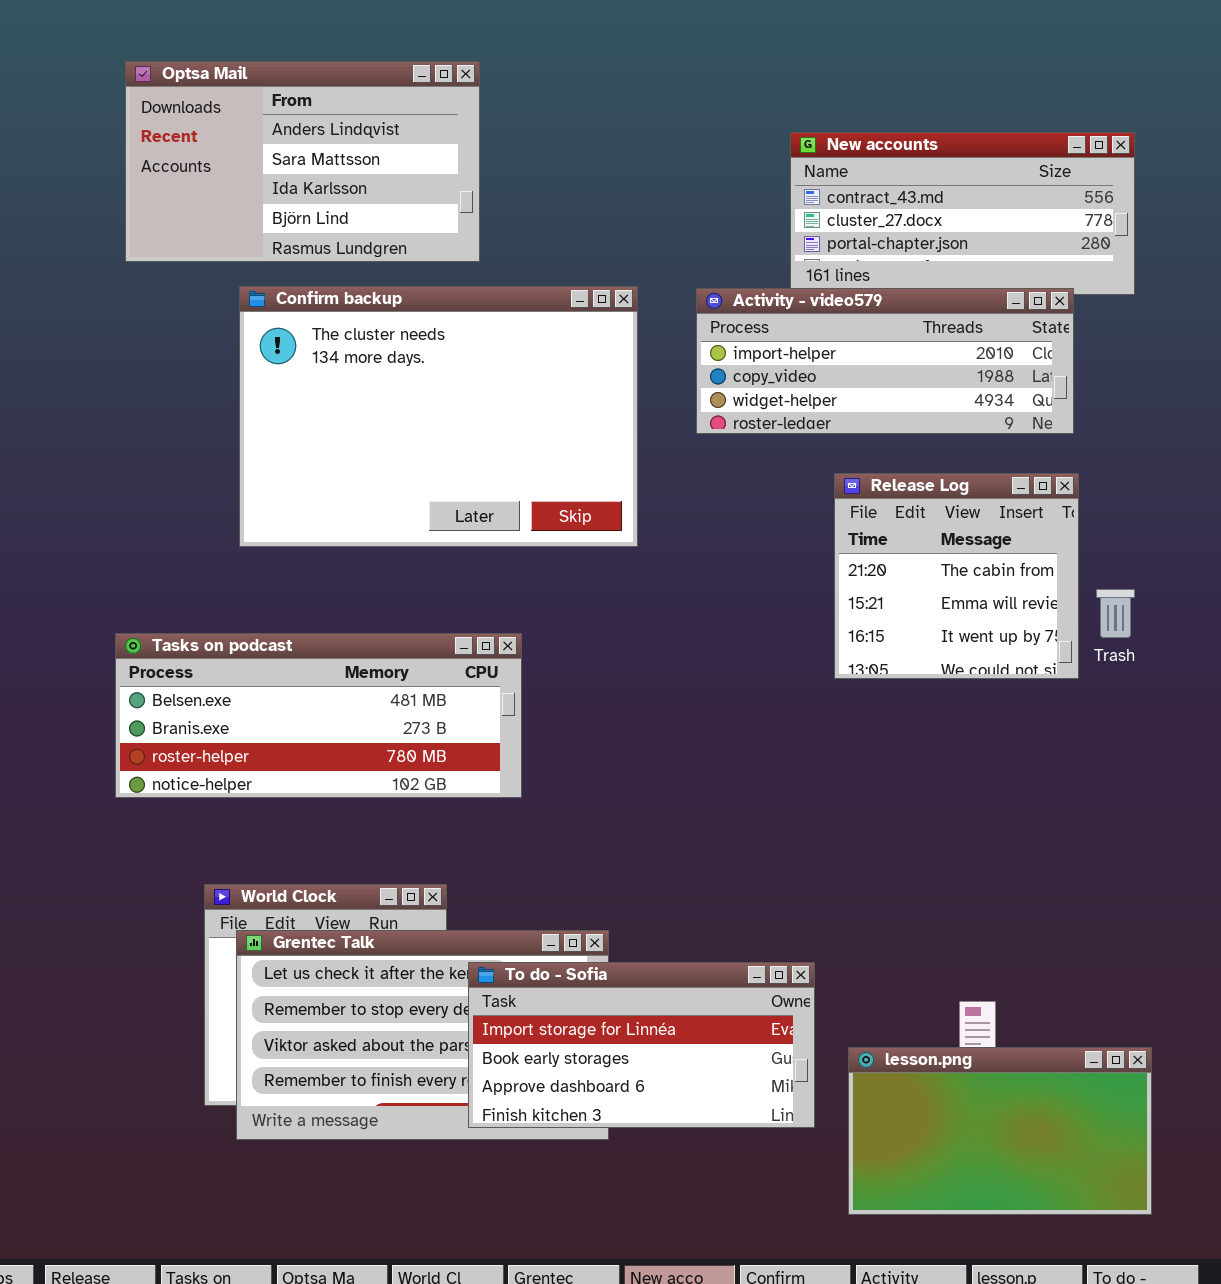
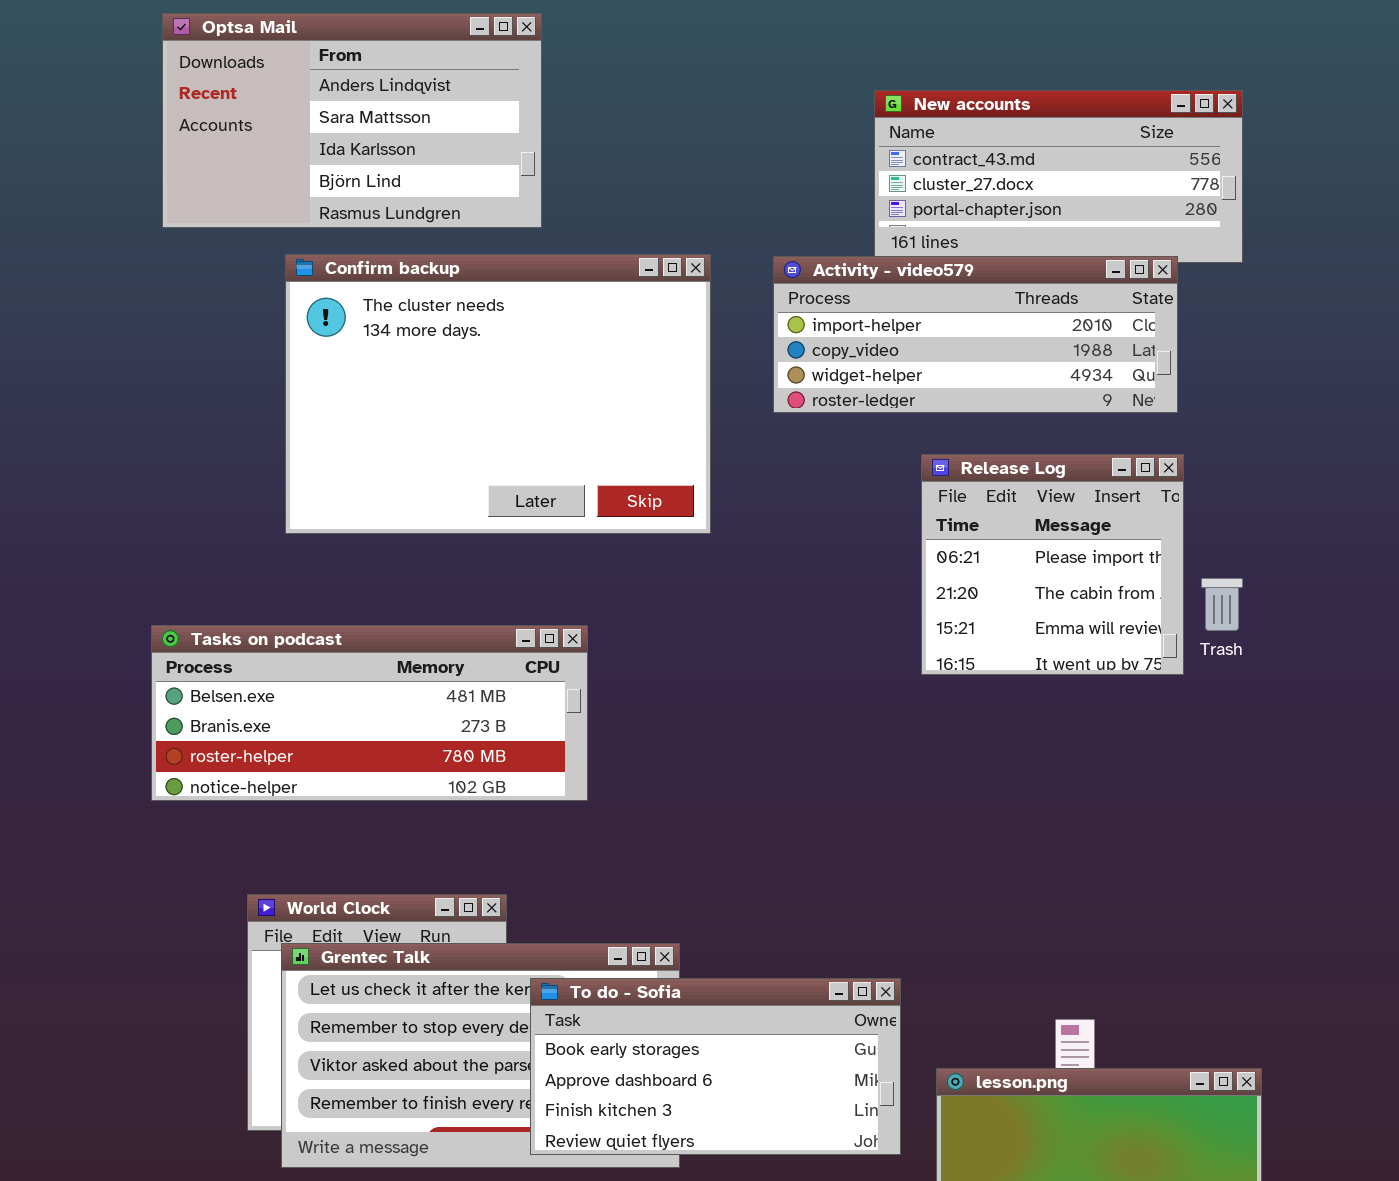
Release Log: [834,473,1079,679] -> [921,454,1184,675], scrolled up 1 row
To do - Sofia: [468,962,815,1128] -> [530,978,901,1155], scrolled down 1 row

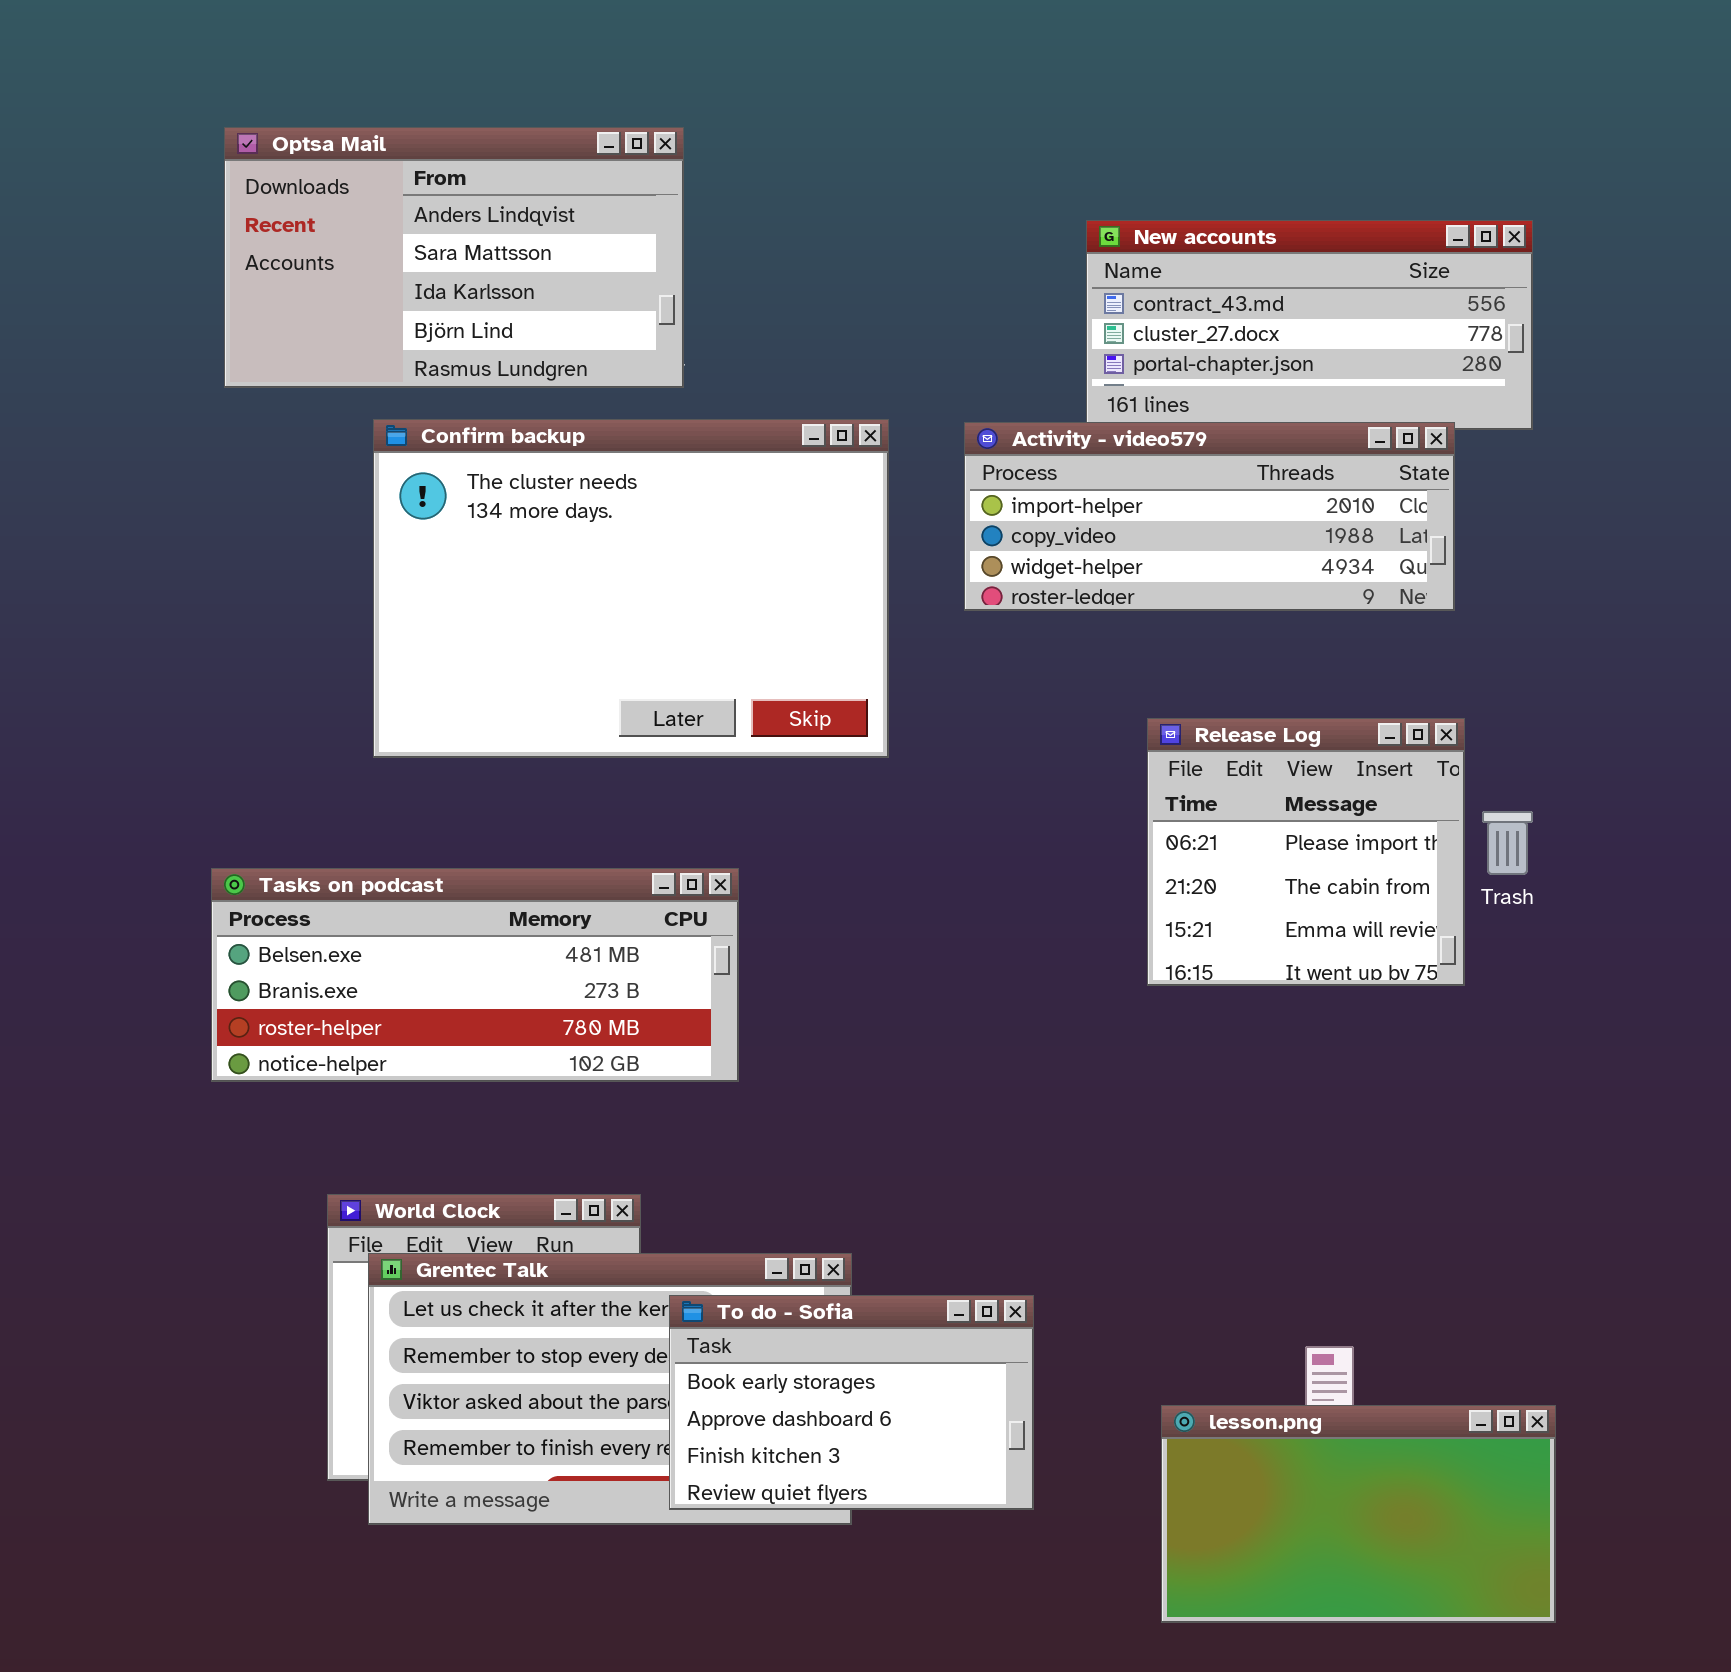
Release Log: [921,454,1184,675] -> [1147,718,1465,986], moved
To do - Sofia: [530,978,901,1155] -> [669,1295,1034,1510], resized

